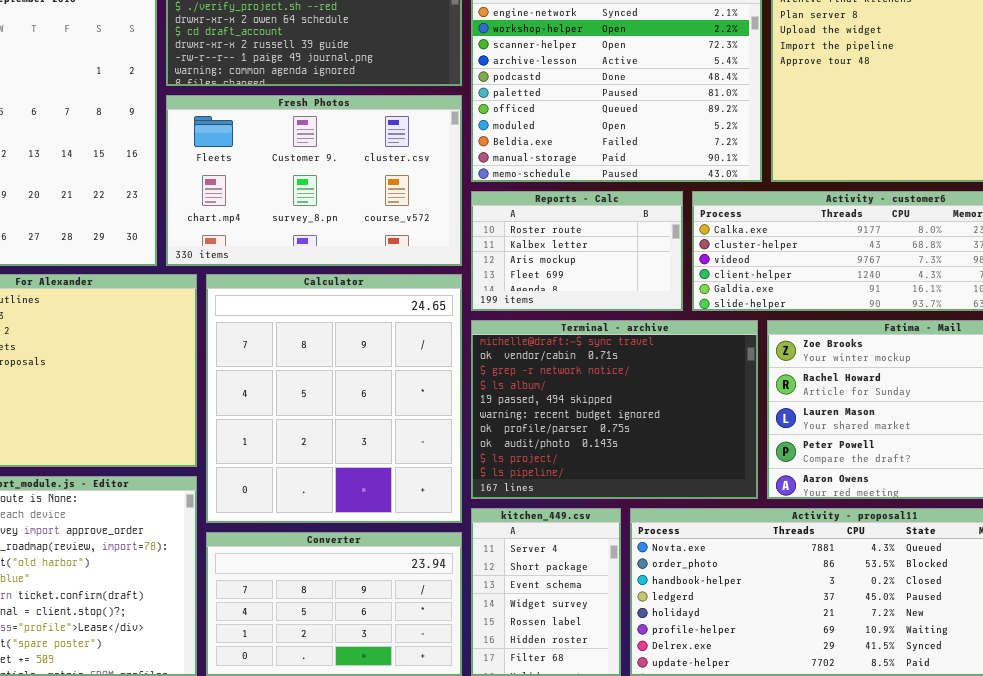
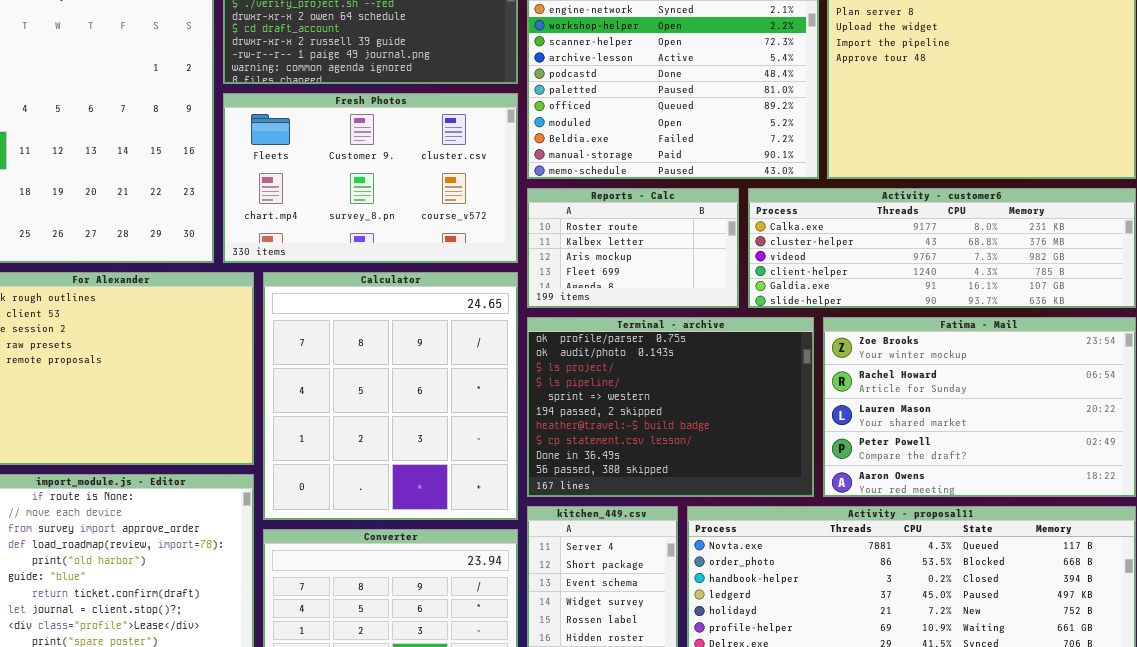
Terminal - archive: [471,320,758,499] -> [527,317,814,497], scrolled down 6 rows

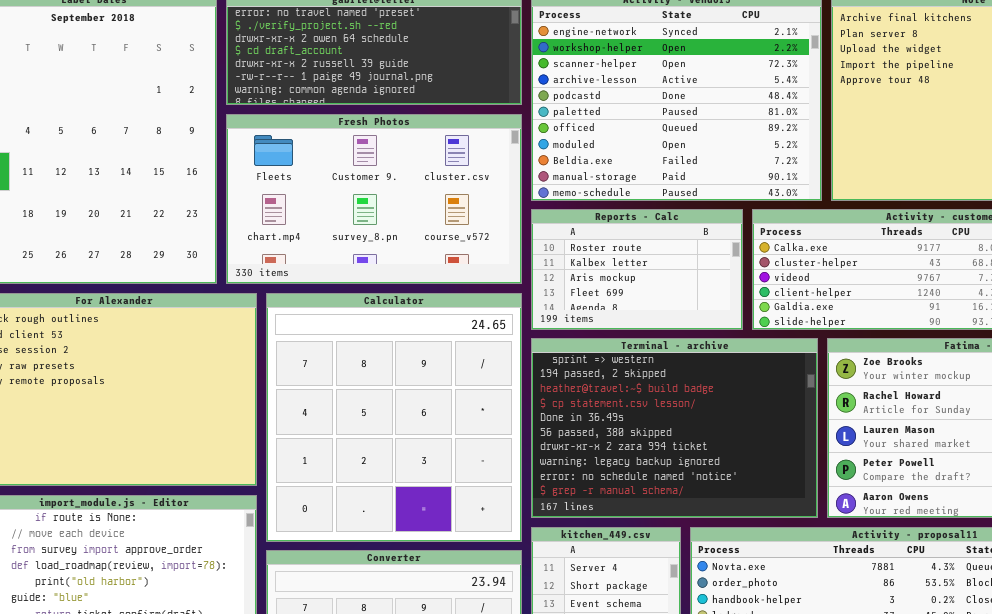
Terminal - archive: [527,317,814,497] -> [531,338,818,518], scrolled down 4 rows

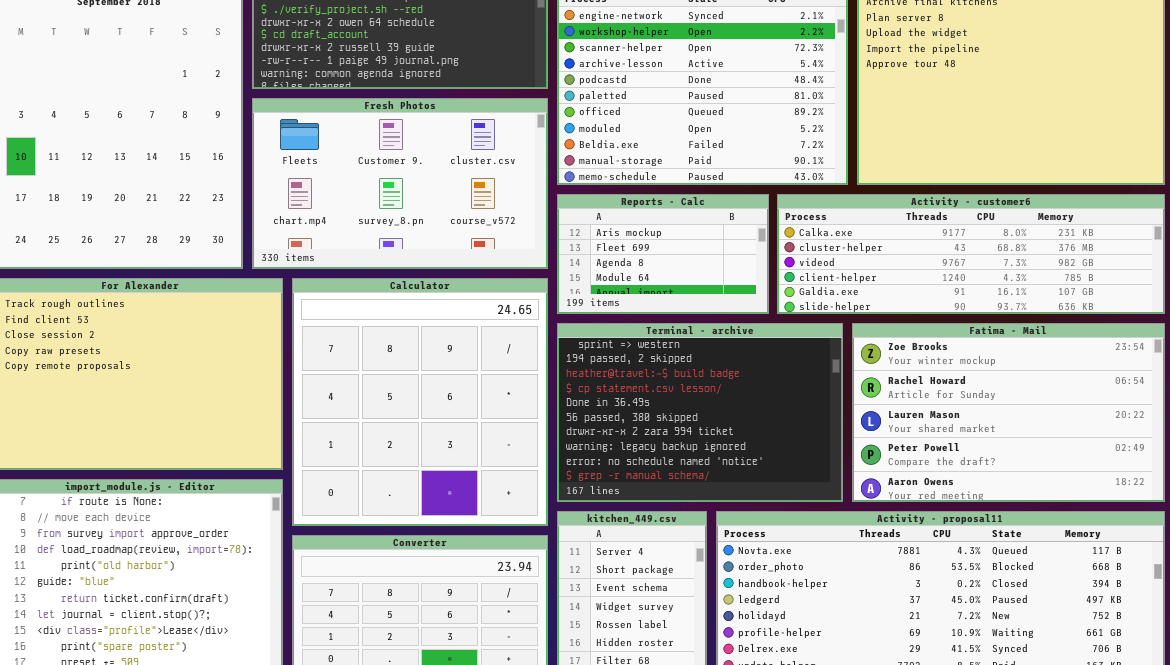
Reports - Calc: [531,209,743,330] -> [557,194,769,314], scrolled down 2 rows

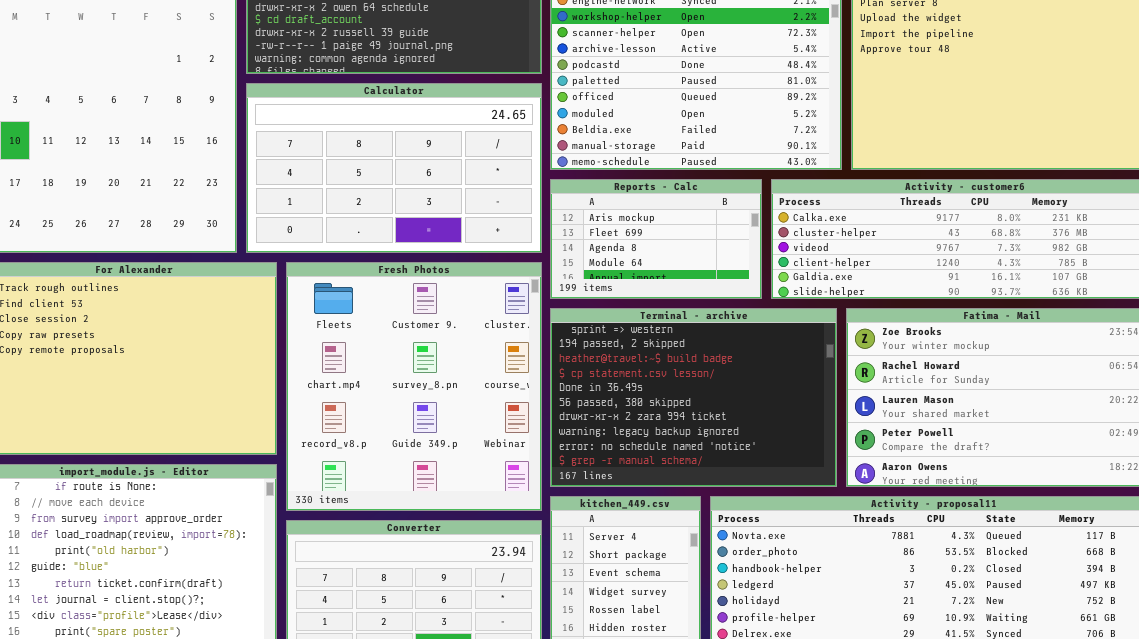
Fresh Photos: [252,98,548,269] -> [286,262,542,511], moved, resized
Calculator: [292,278,548,526] -> [246,83,542,253], moved, resized

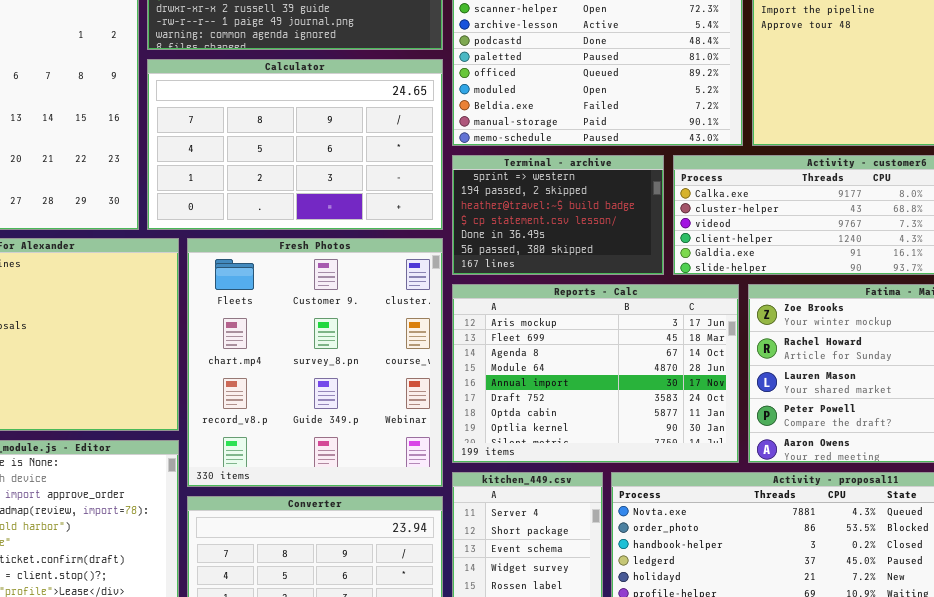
Reports - Calc: [550,179,762,299] -> [452,284,739,463], moved, resized
Terminal - archive: [550,308,837,487] -> [452,155,664,275], moved, resized

